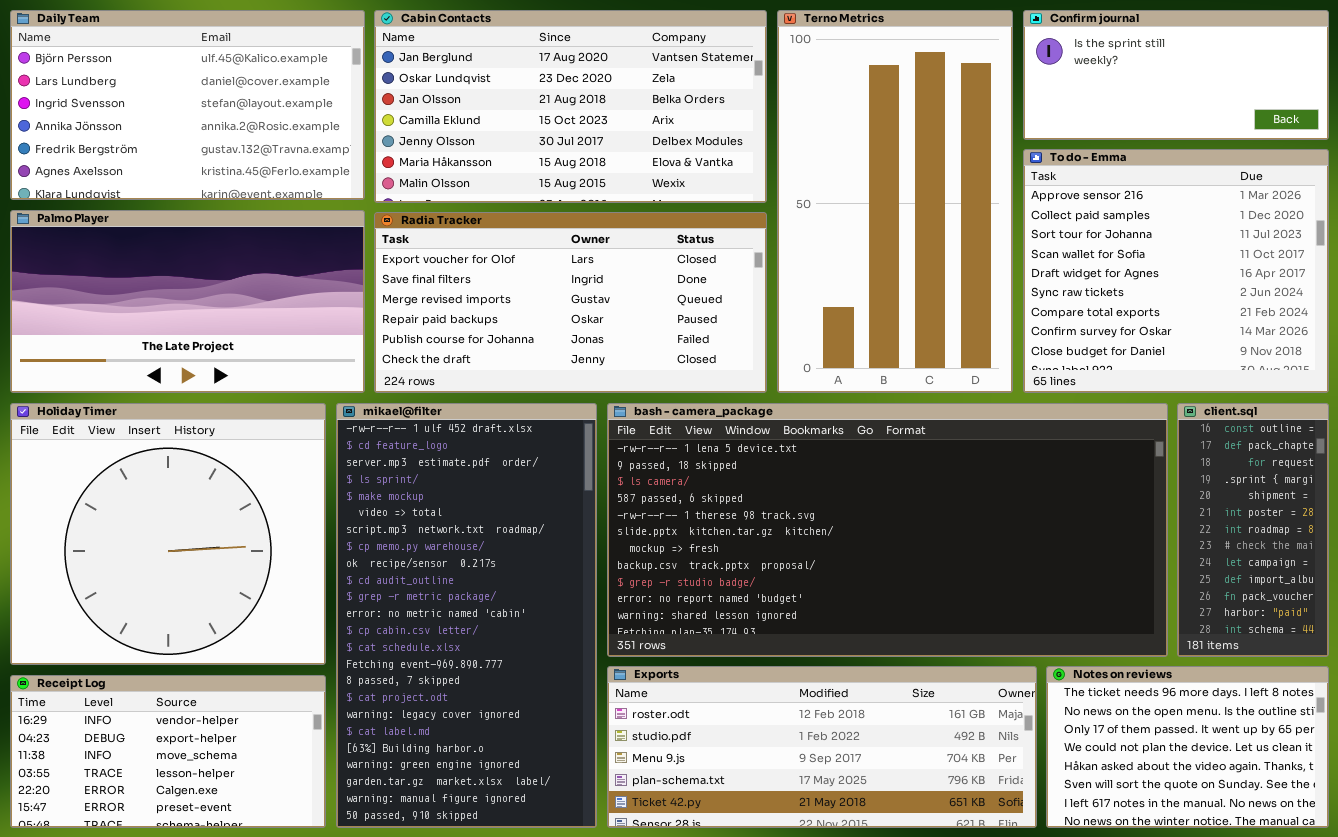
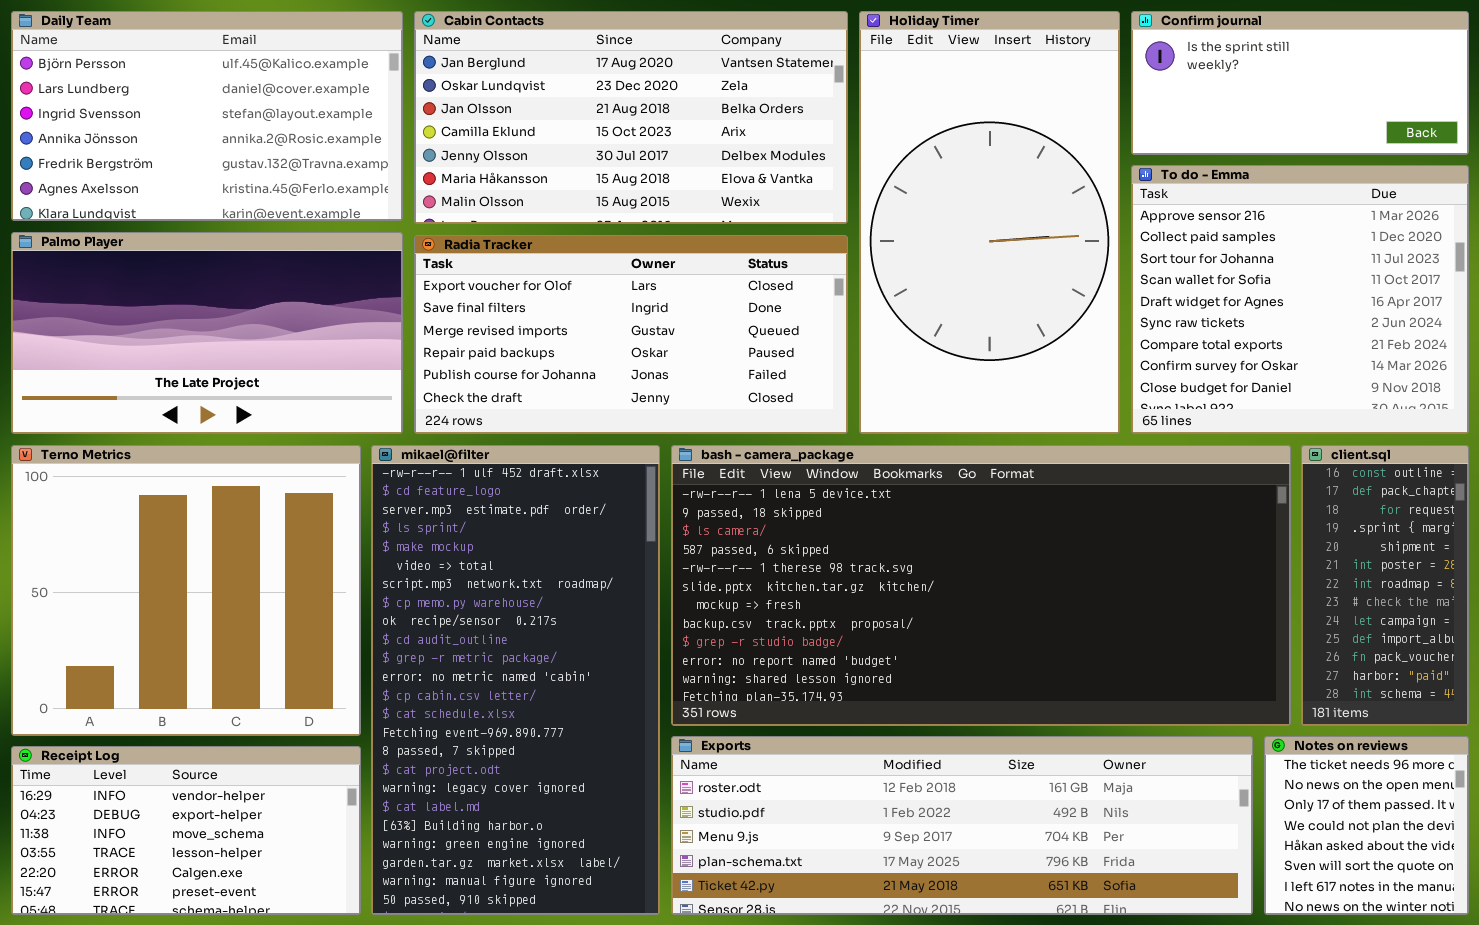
Terno Metrics: [777,10,1013,393] -> [11,445,361,736], moved, resized
Holiday Timer: [10,403,326,665] -> [859,11,1120,434], moved, resized
Exports: [607,666,1037,828] -> [671,736,1253,915], resized
Notes on reviews: [1046,666,1329,828] -> [1264,736,1469,915], resized

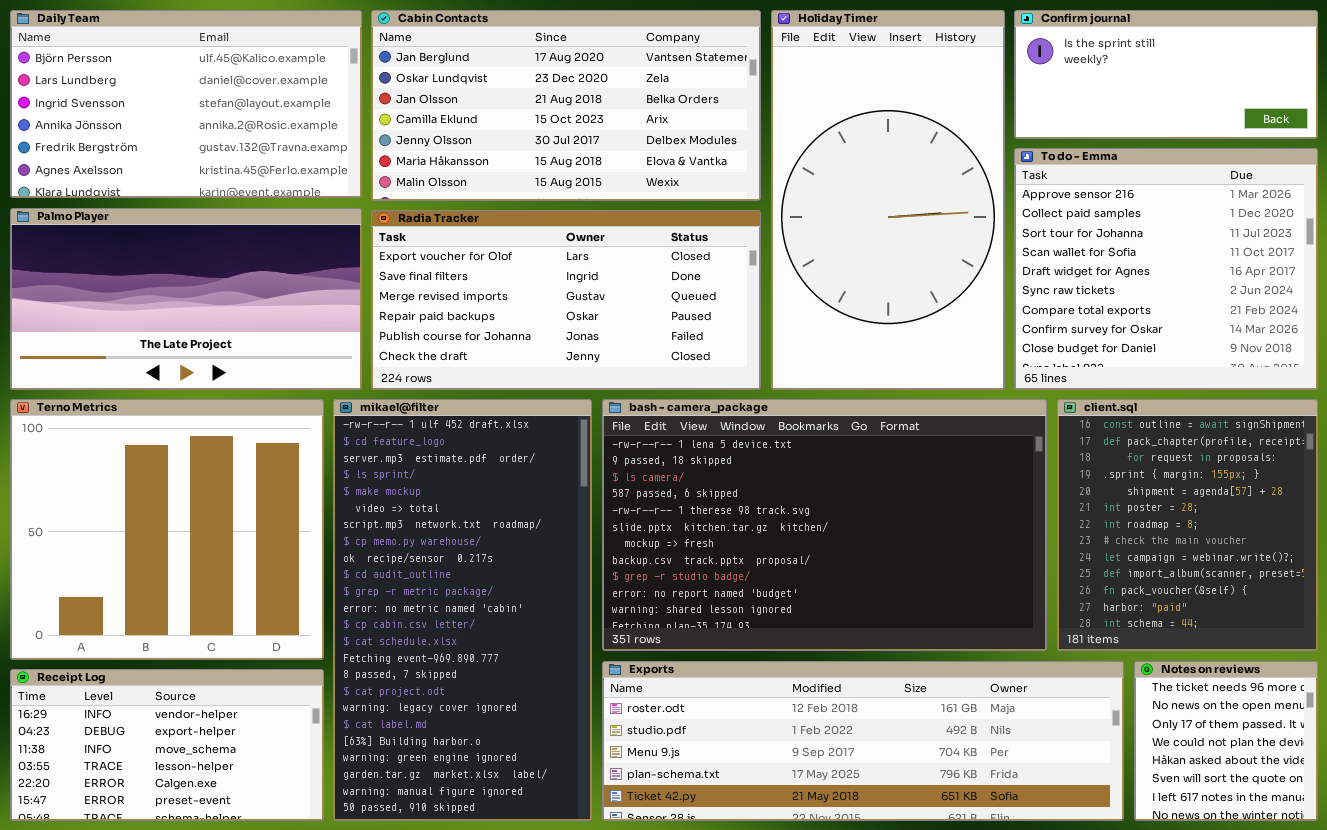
bash - camera_package: [671,445,1291,726] -> [602,399,1047,651], resized
client.sql: [1301,445,1469,726] -> [1057,399,1318,651], resized

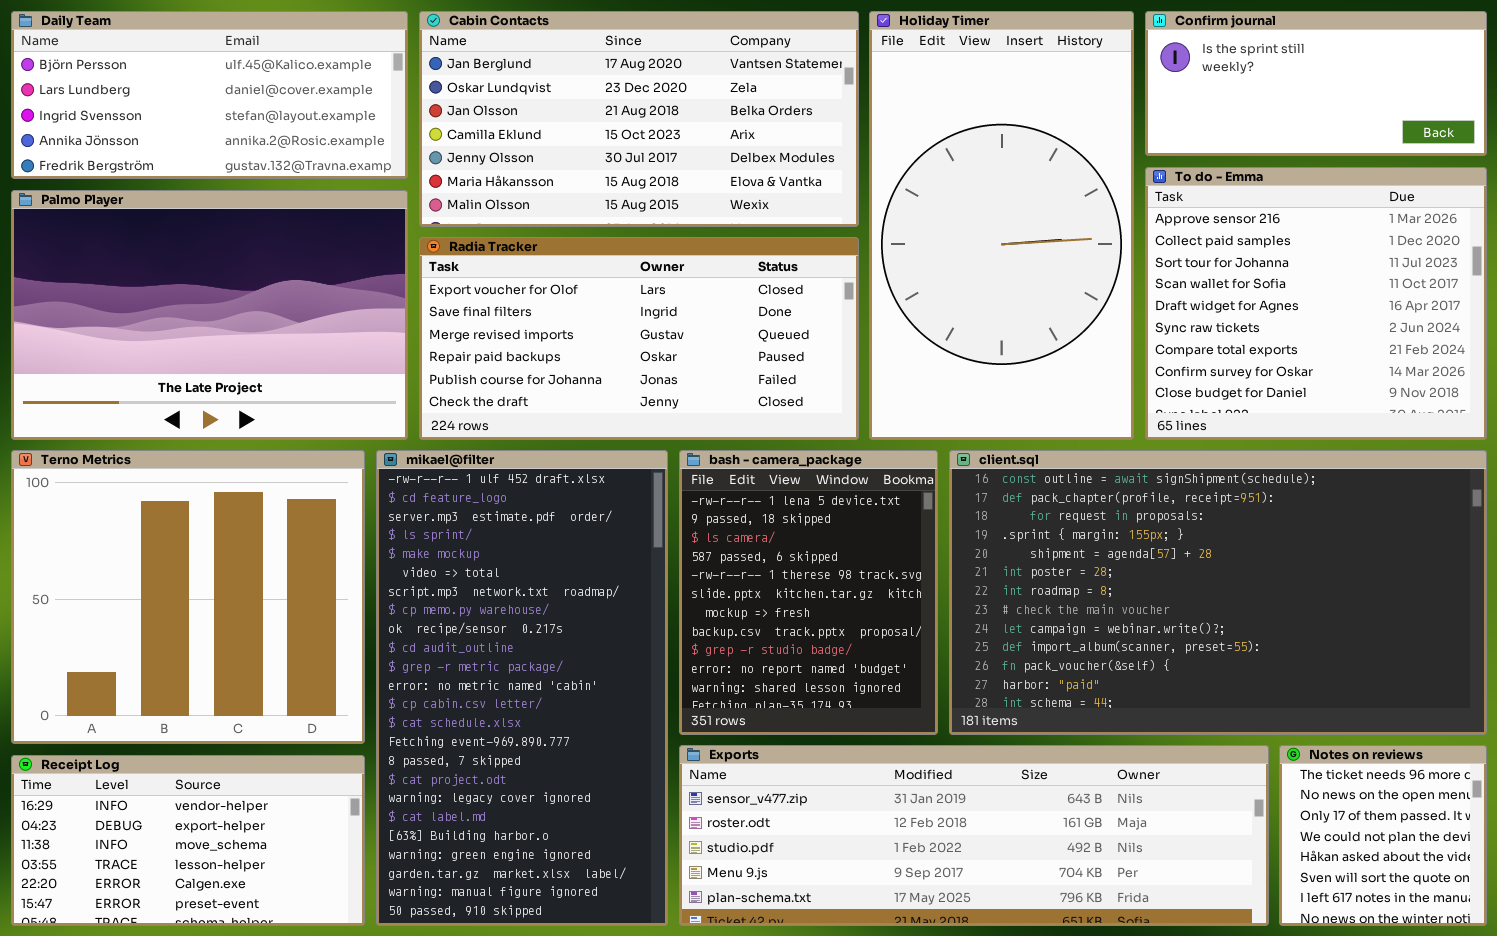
Daily Team: [10,10,362,198] -> [11,11,408,179], resized
Palmo Player: [10,208,362,390] -> [11,190,408,440], resized
bash - camera_package: [602,399,1047,651] -> [679,450,938,735], resized
client.sql: [1057,399,1318,651] -> [949,450,1487,735], resized
Exports: [602,661,1124,821] -> [679,745,1269,926], scrolled up 1 row

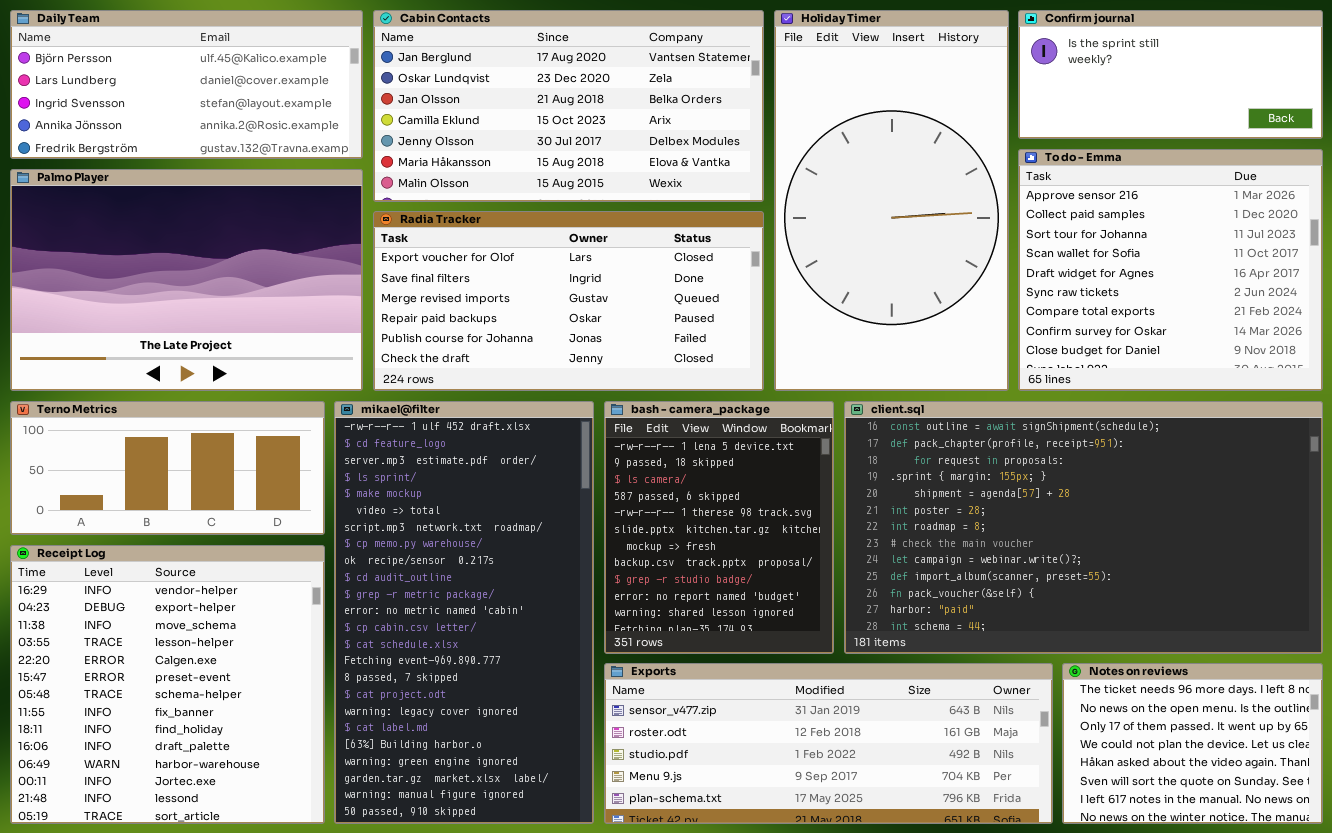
Terno Metrics: [11,450,365,744] -> [10,401,325,535], resized
Exports: [679,745,1269,926] -> [604,663,1053,824], resized
Notes on reviews: [1279,745,1487,926] -> [1062,663,1323,824], resized
Receipt Log: [11,755,365,926] -> [10,545,325,824], resized

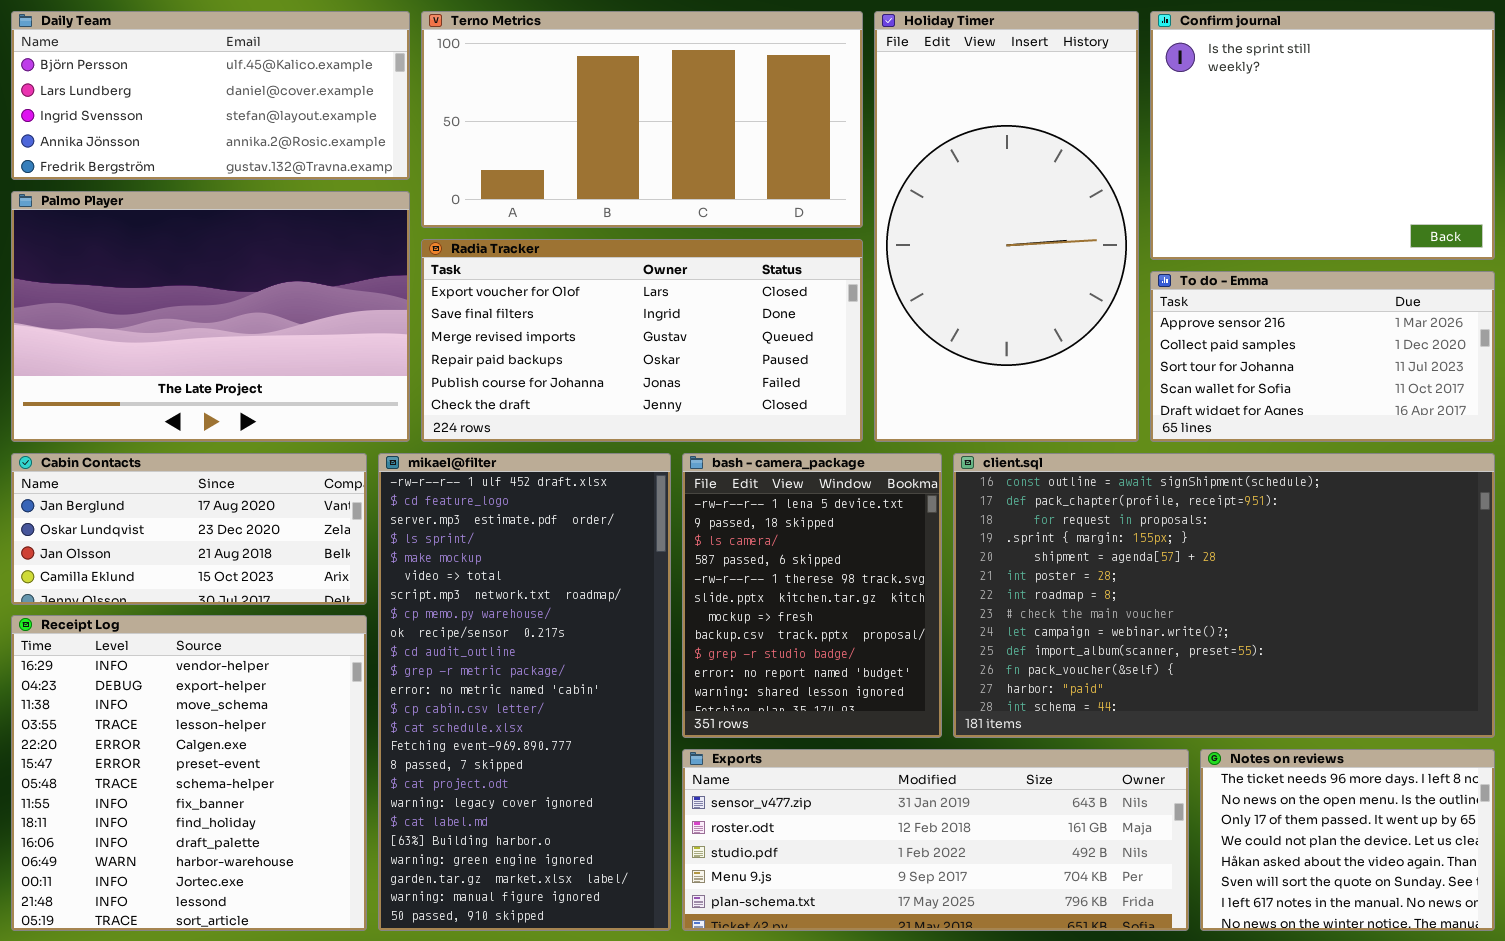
Cabin Contacts: [373,10,764,202] -> [11,453,367,605], moved, resized
Confirm journal: [1018,10,1323,139] -> [1150,11,1495,260], resized
To do - Emma: [1018,149,1323,391] -> [1150,271,1495,442], resized
Terno Metrics: [10,401,325,535] -> [421,11,863,228], moved, resized

